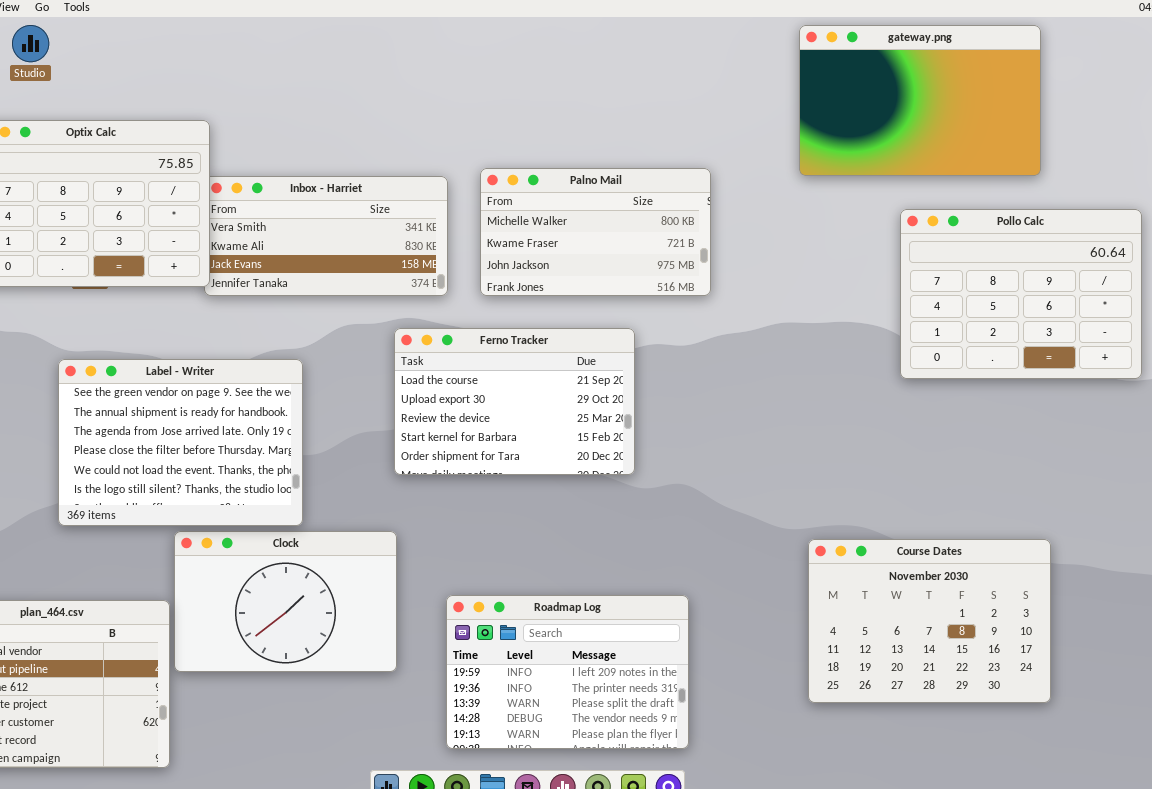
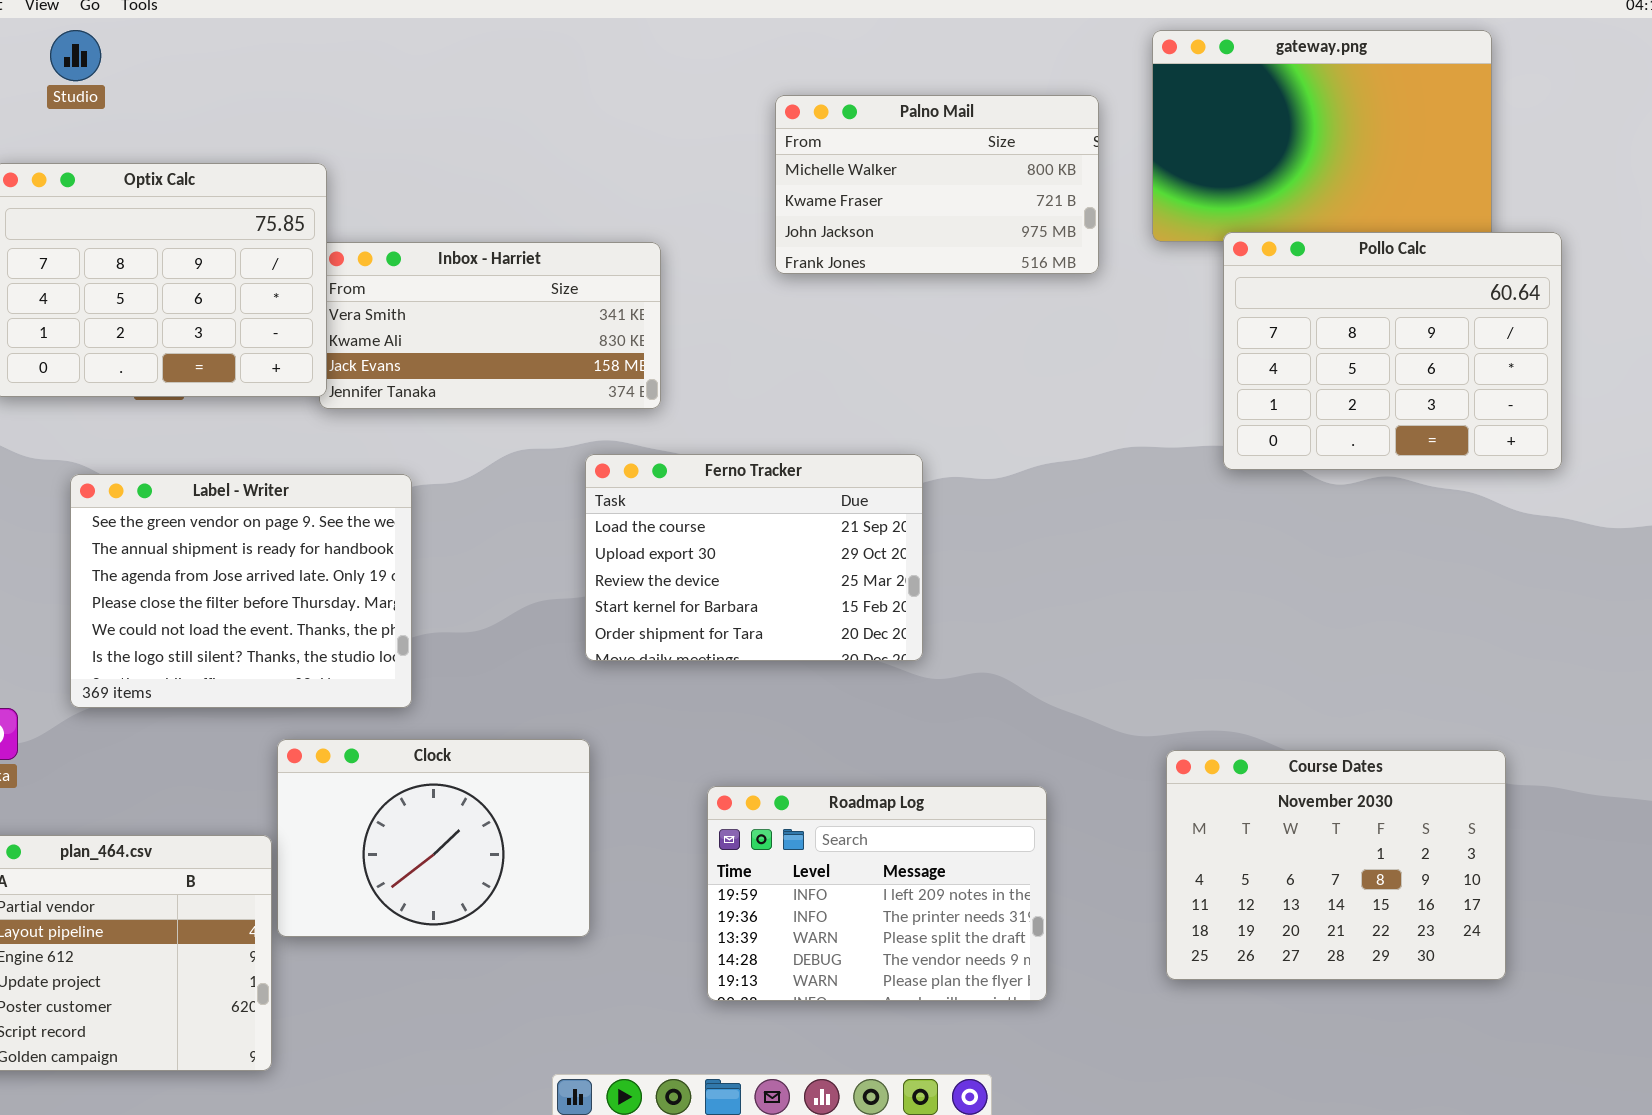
Palno Mail: [480,168,711,296] -> [775,95,1099,274], moved
Pollo Calc: [900,209,1142,379] -> [1223,232,1562,470], moved
Label - Writer: [58,359,303,526] -> [70,474,412,708], moved
Roadmap Log: [446,595,689,749] -> [707,786,1047,1001], moved

